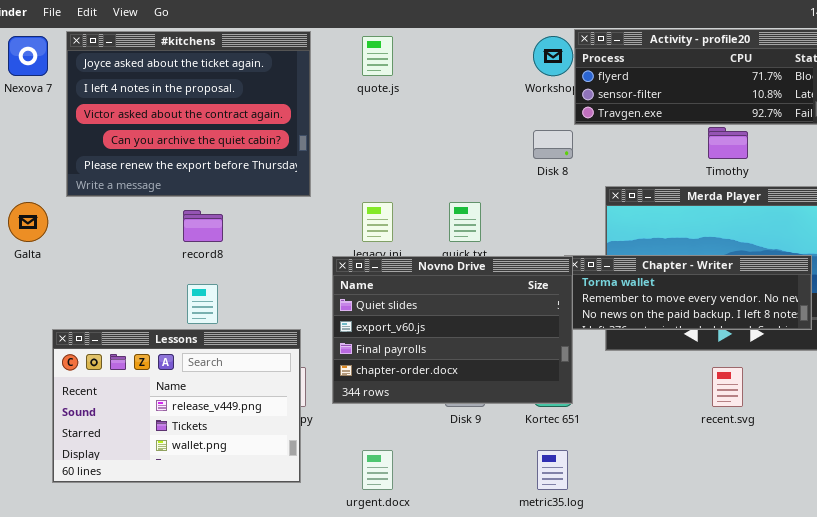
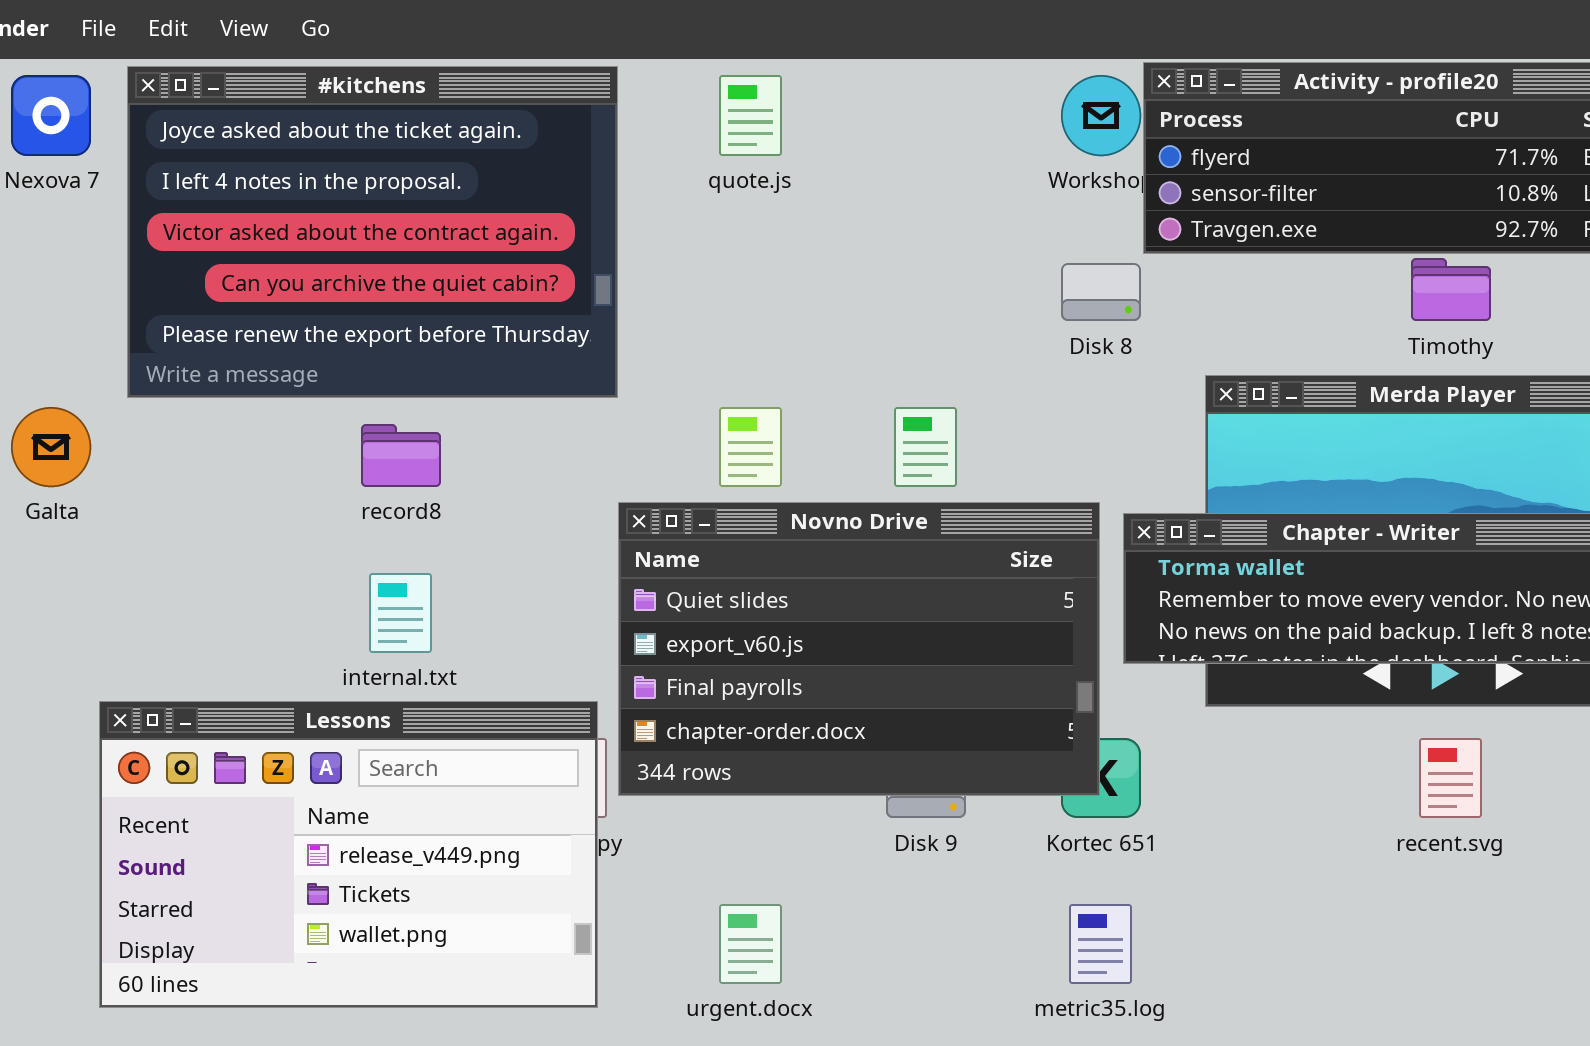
Novno Drive: [332,256,573,404] -> [618,502,1100,796], moved
Lessons: [52,329,301,483] -> [99,701,598,1008], moved

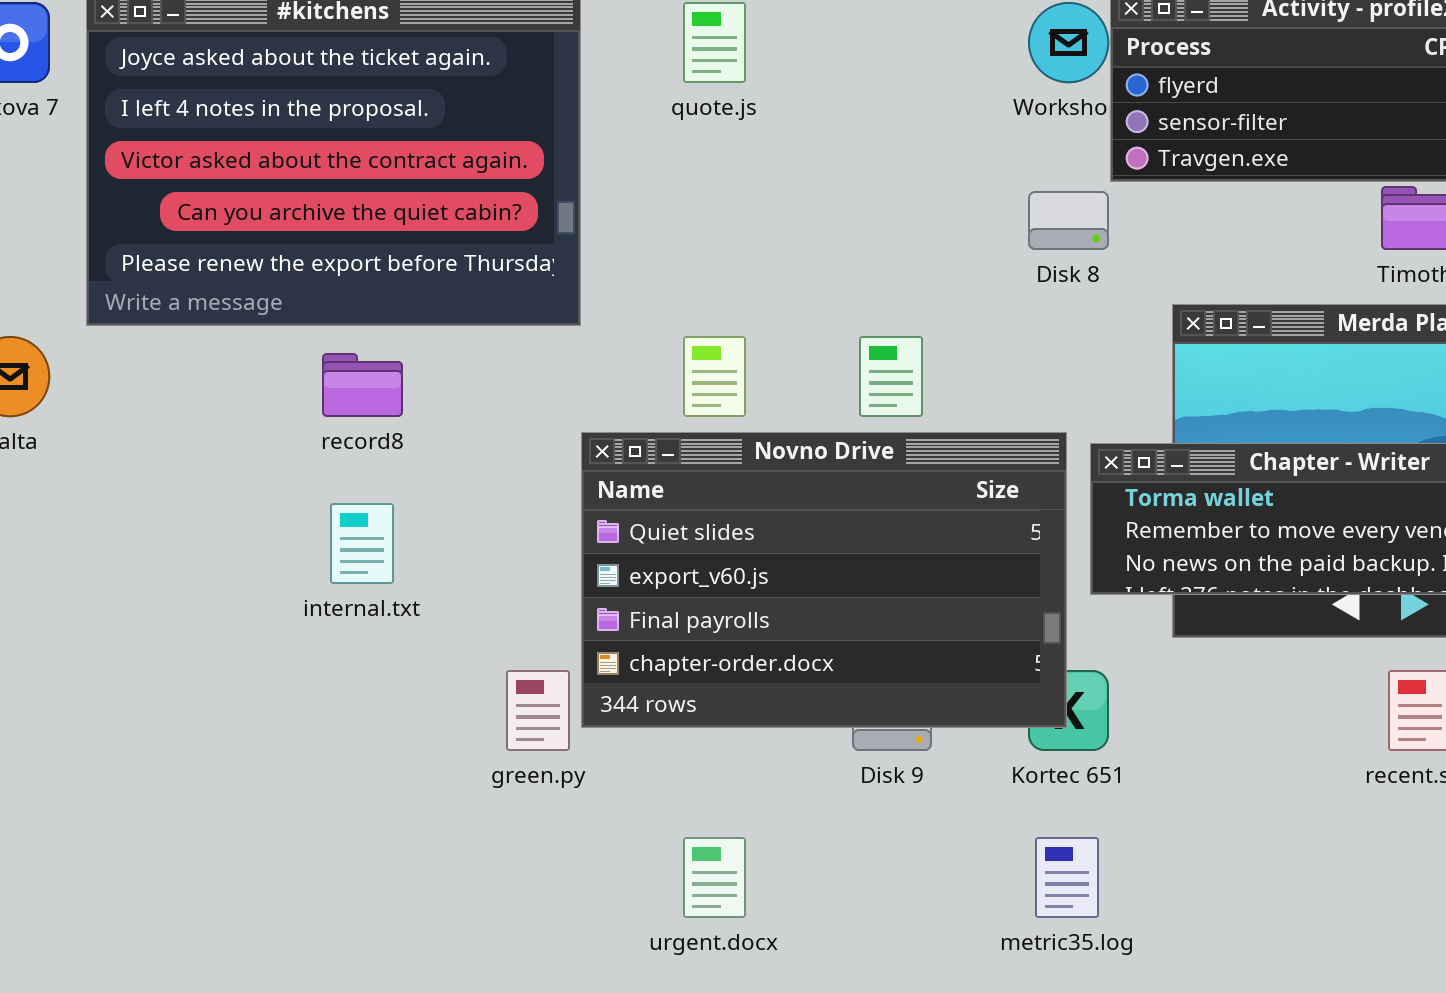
Lessons: [99,701,598,1008] -> none, closed

